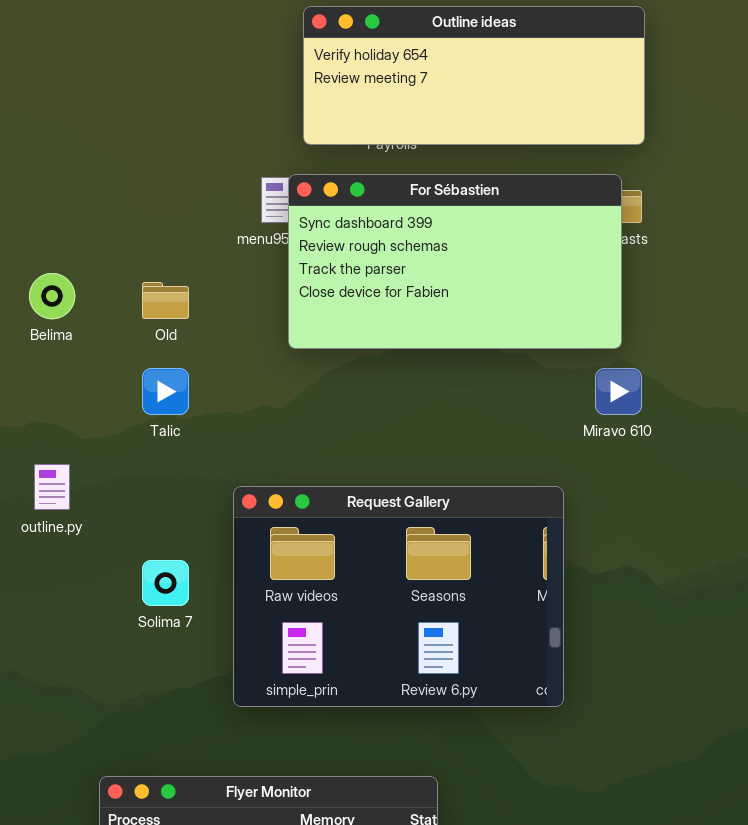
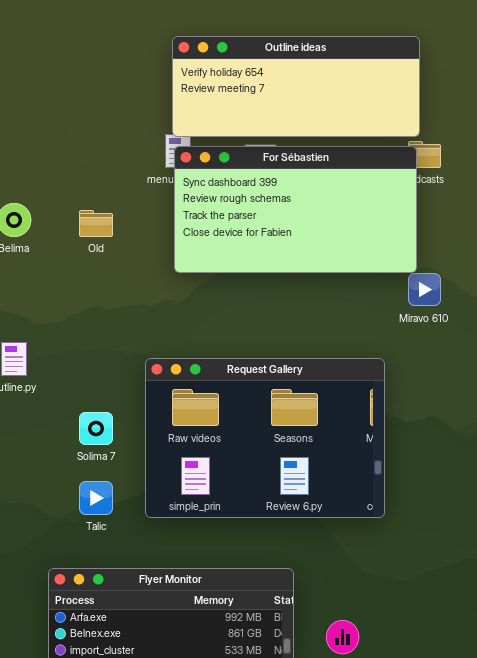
Outline ideas: [303,6,645,145] -> [172,36,420,137], moved
For Sébastien: [288,174,622,349] -> [174,146,417,273], moved
Talic: [142,368,189,415] -> [79,481,113,515], moved

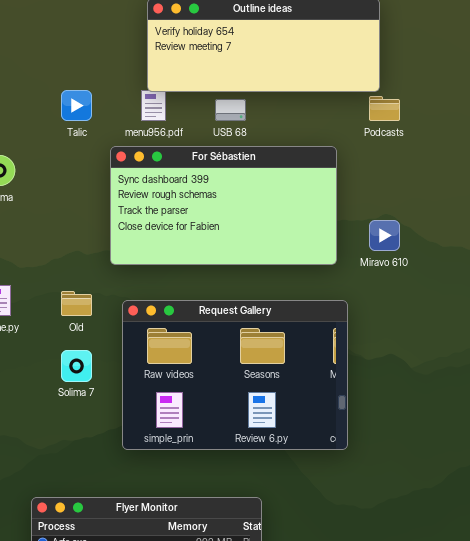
For Sébastien: [174,146,417,273] -> [110,146,337,265], moved
Old: [79,210,113,237] -> [61,291,92,316], moved
Talic: [79,481,113,515] -> [61,90,92,121], moved

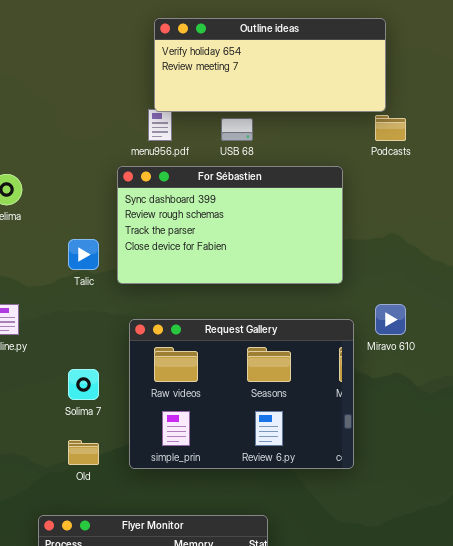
Talic: [61,90,92,121] -> [68,239,99,270], moved
Miravo 610: [369,220,400,251] -> [375,304,406,335], moved
Old: [61,291,92,316] -> [68,440,99,465], moved

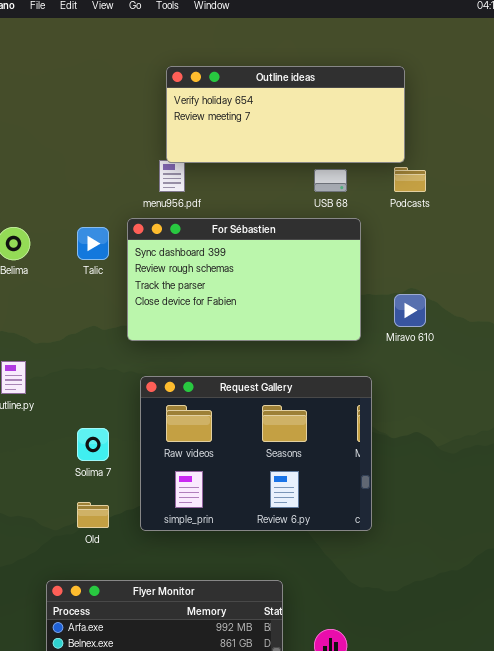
USB 68: [221,118,253,141] -> [314,169,347,192], moved
Talic: [68,239,99,270] -> [77,227,109,260], moved
Miravo 610: [375,304,406,335] -> [394,294,426,327], moved

